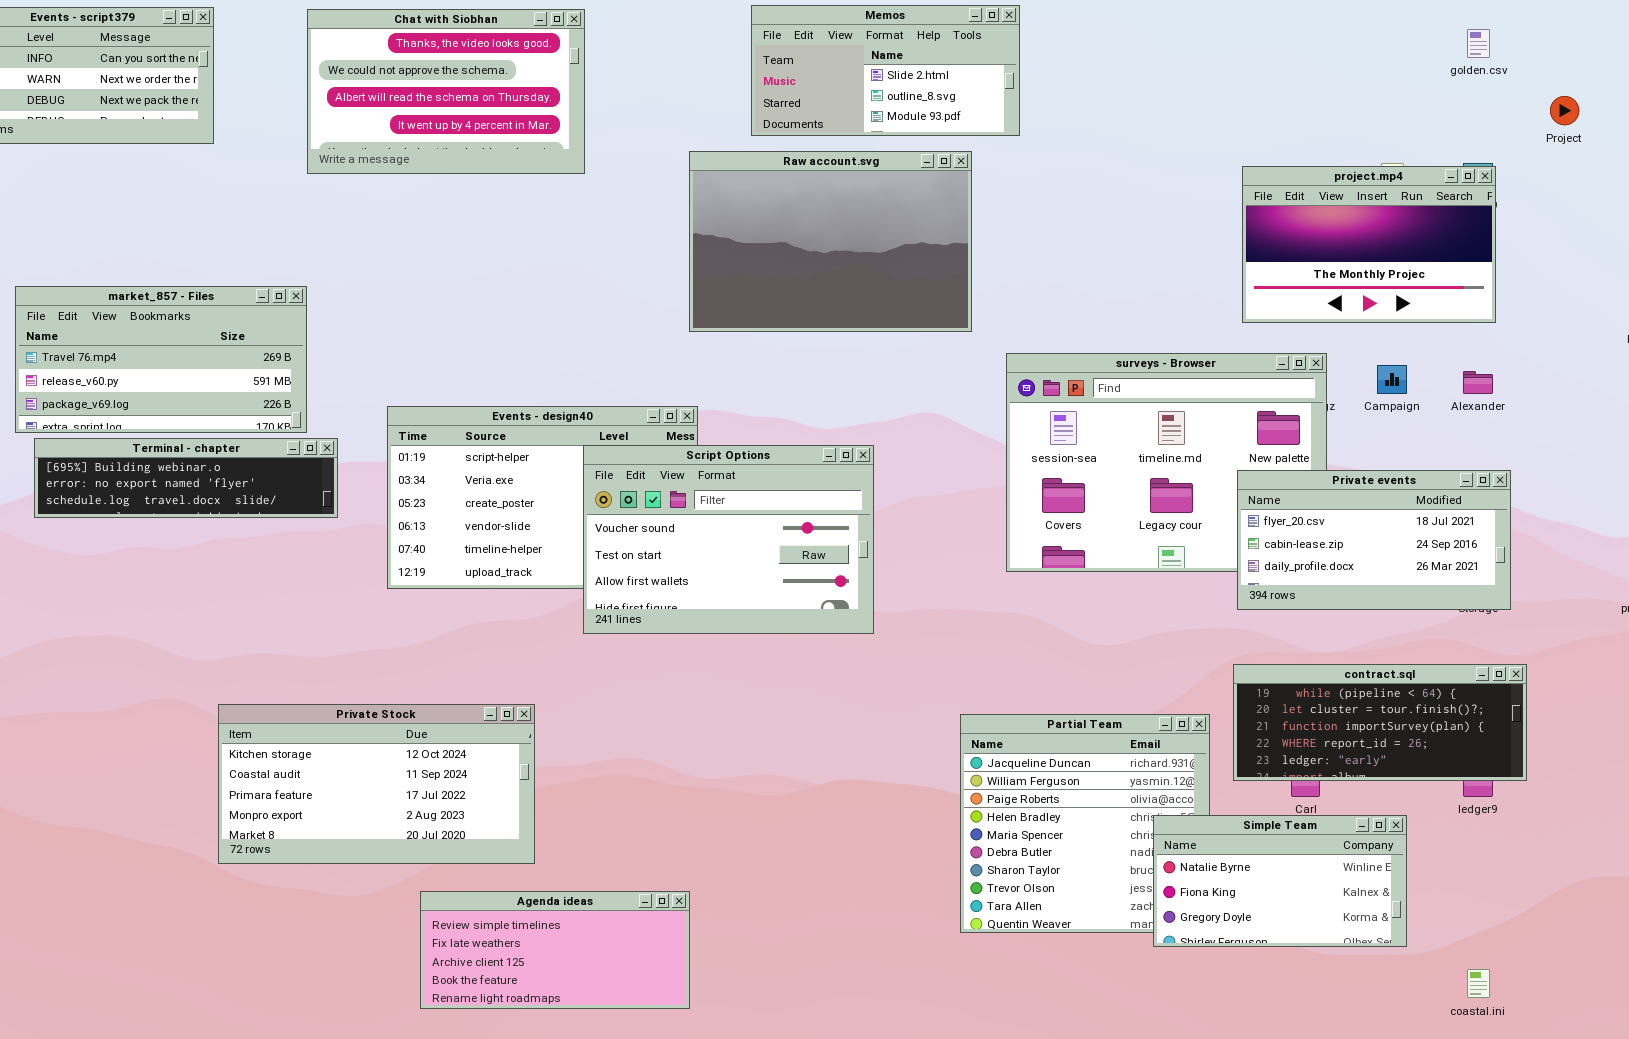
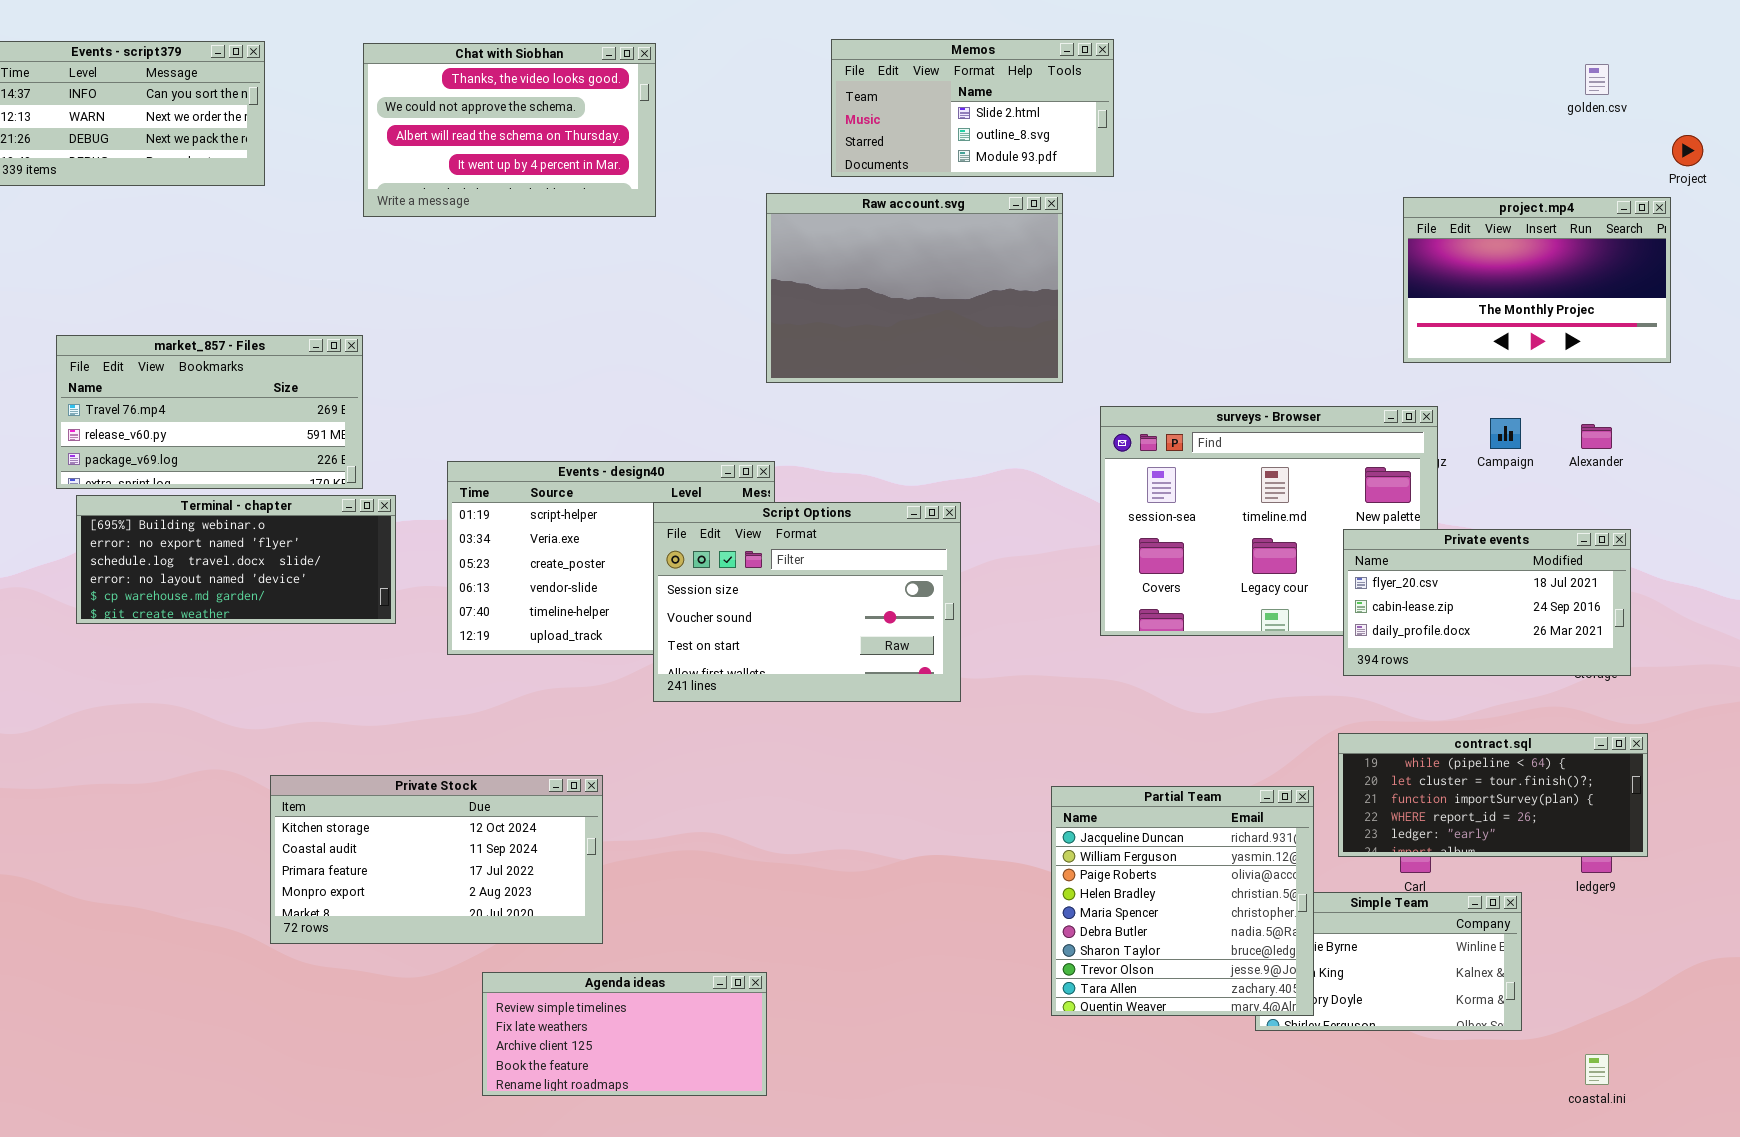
project.mp4: [1242,166,1496,323] -> [1403,197,1671,363], moved
Terminal - chapter: [34,438,338,518] -> [76,495,396,624], resized
Script Options: [583,445,874,634] -> [653,502,961,702], scrolled up 1 row
Partial Team: [960,714,1210,933] -> [1051,786,1314,1016], raised

